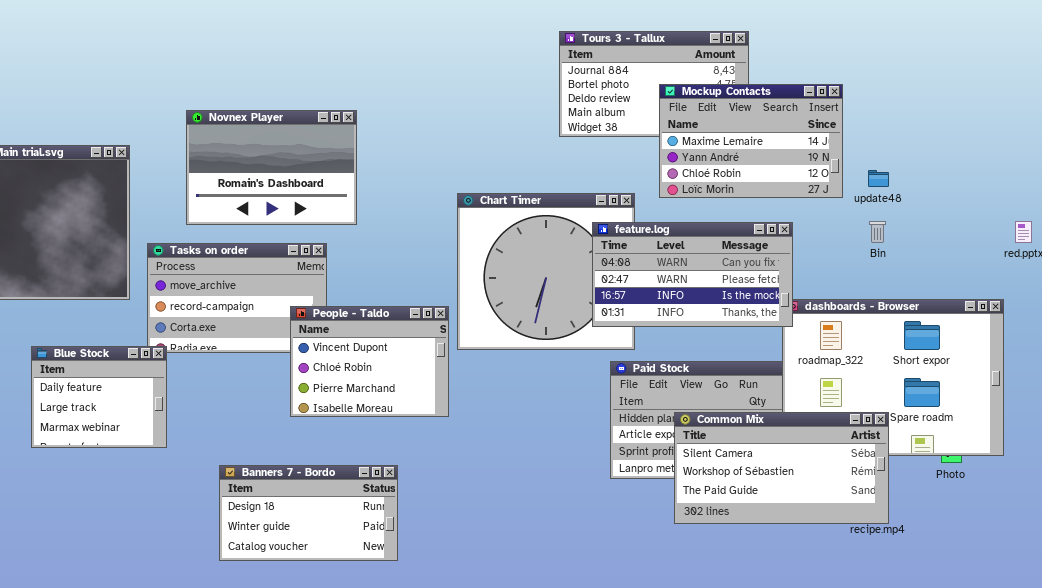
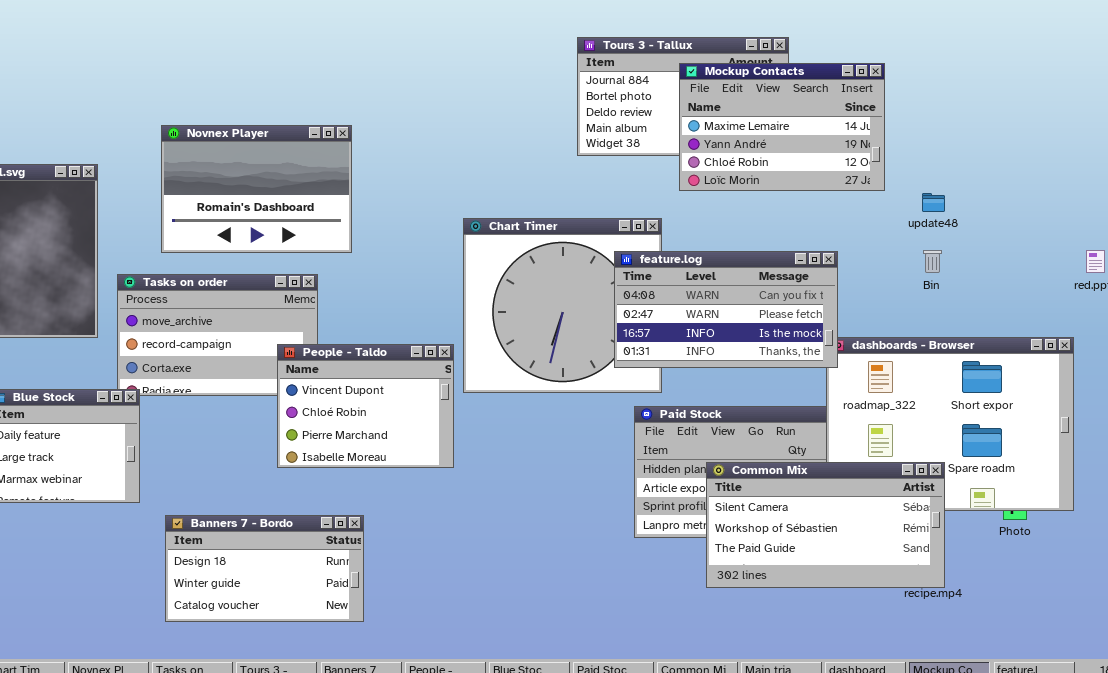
Mockup Contacts: [659,84,843,198] -> [679,63,885,191], moved
Banners 7 - Bordo: [219,465,398,561] -> [165,515,364,622], moved

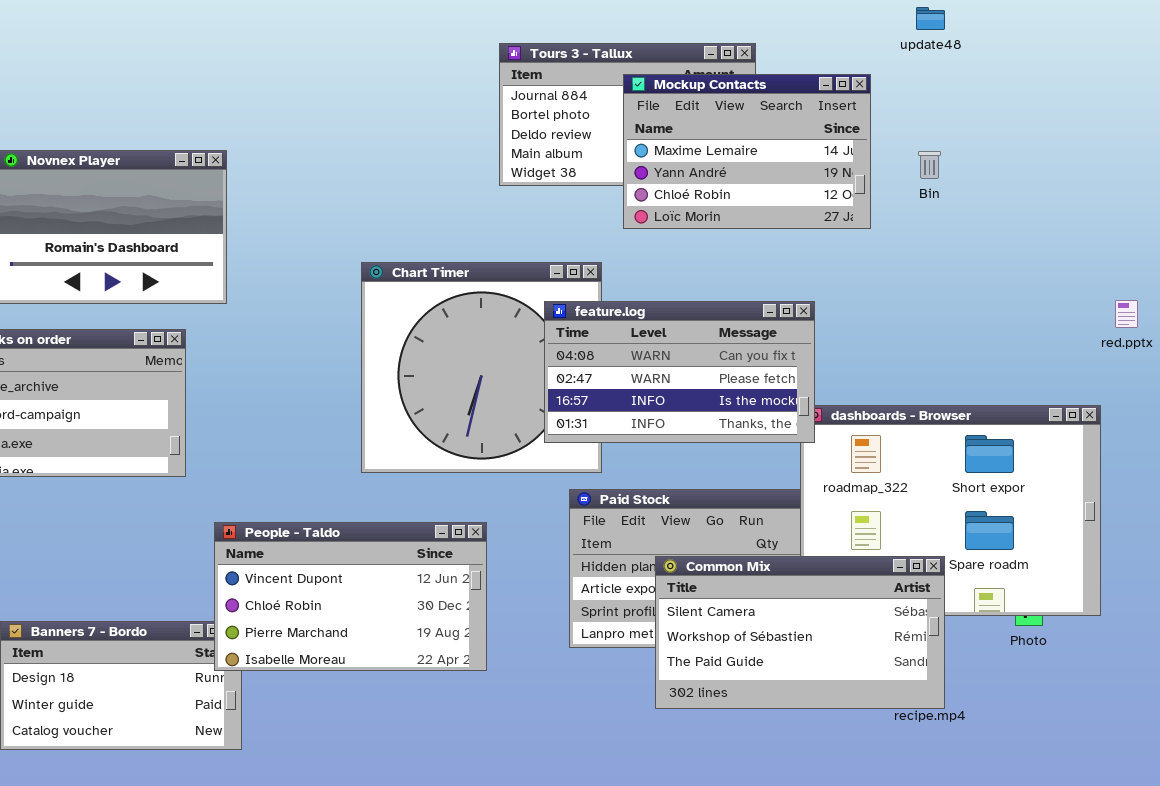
update48: [922,193,945,212] -> [916,7,945,30], moved
Bin: [923,250,942,273] -> [918,151,941,179], moved
People - Taldo: [277,344,454,468] -> [214,522,487,671], moved, resized

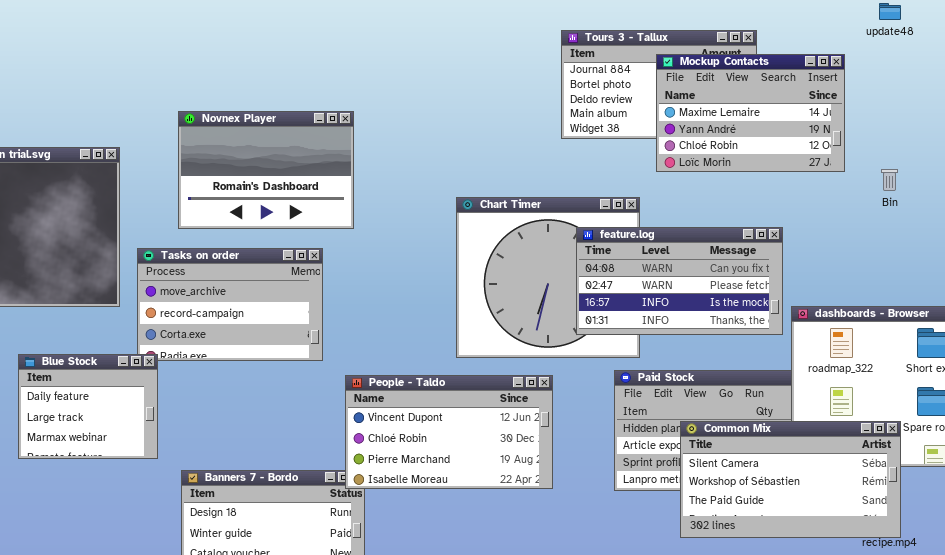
Bin: [918,151,941,179] -> [881,169,898,191], moved
feature.log: [544,301,815,443] -> [576,227,783,335], moved
People - Taldo: [214,522,487,671] -> [345,375,553,489], moved

